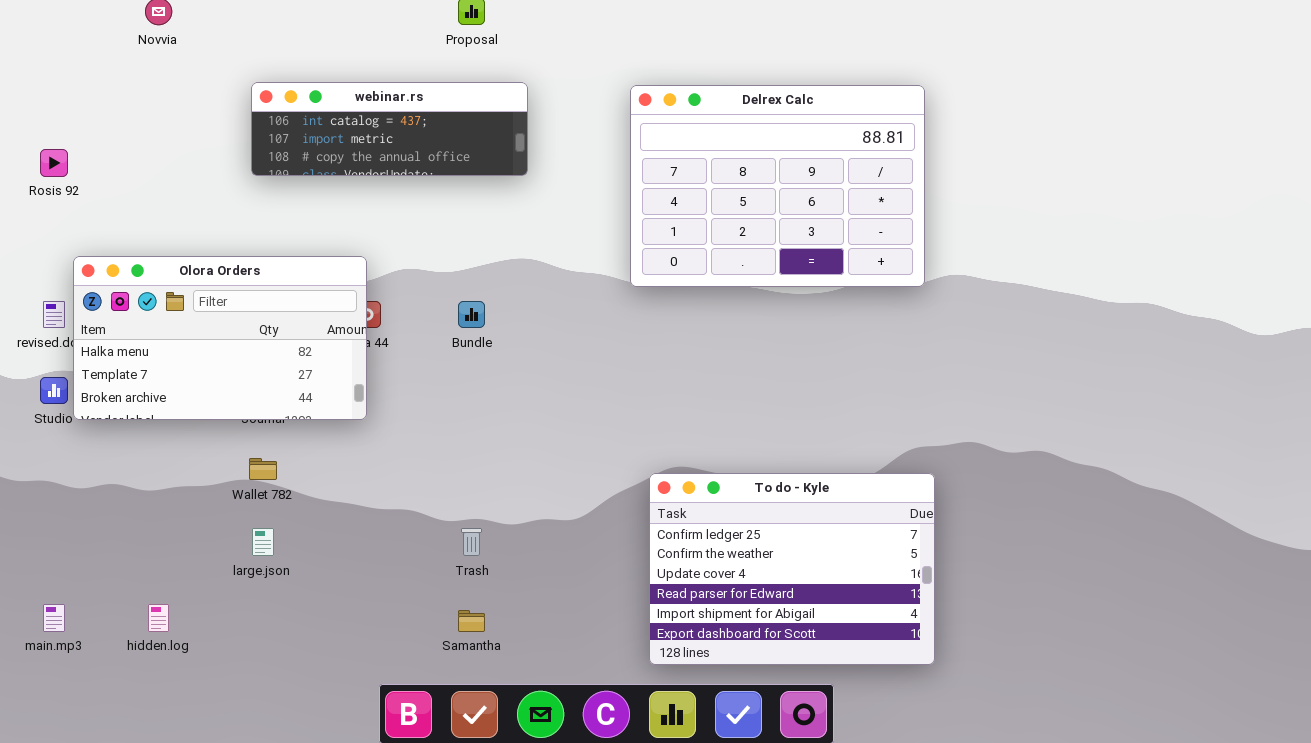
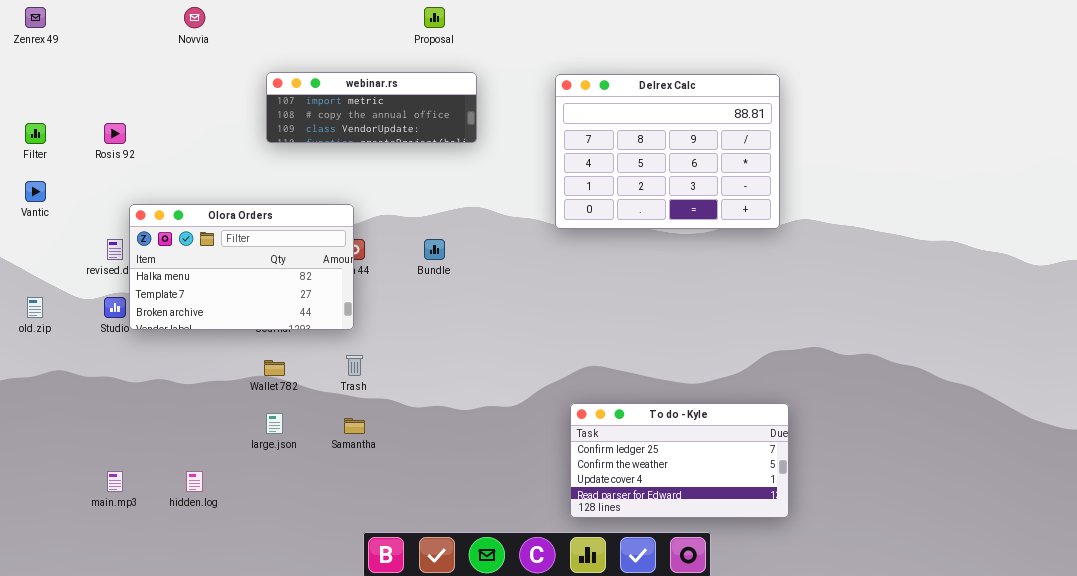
webinar.rs: [251,82,528,176] -> [266,72,477,143], scrolled down 1 row
To do - Kyle: [649,473,935,665] -> [570,403,789,518], resized
Trash: [461,528,482,556] -> [346,355,363,376], moved
Samantha: [458,610,485,632] -> [344,418,365,434], moved

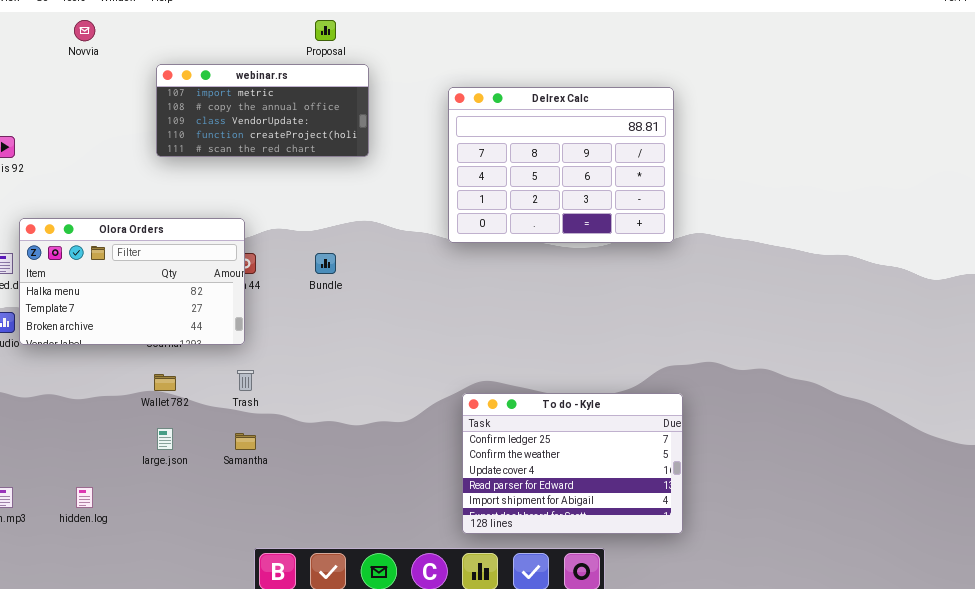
webinar.rs: [266,72,477,143] -> [156,64,369,157], resized
To do - Kyle: [570,403,789,518] -> [462,393,683,534], resized

